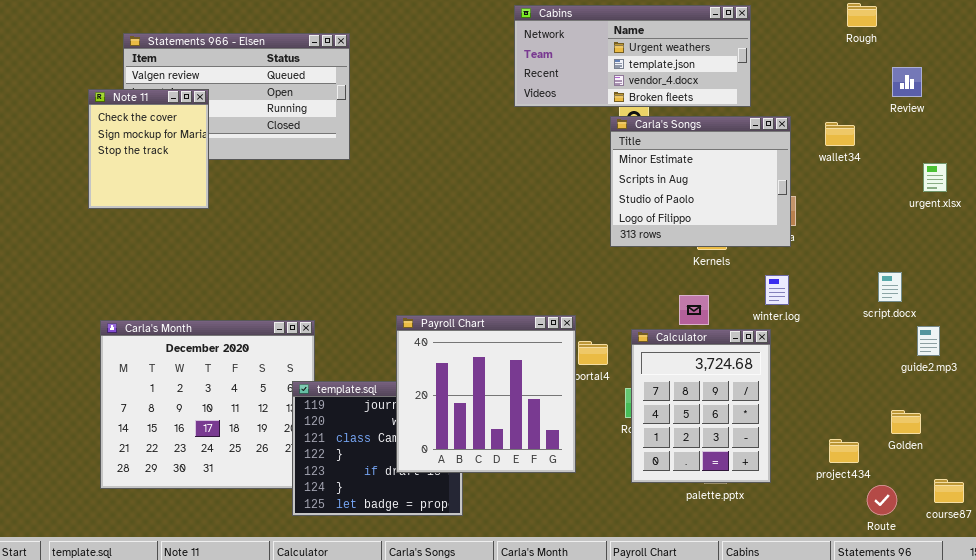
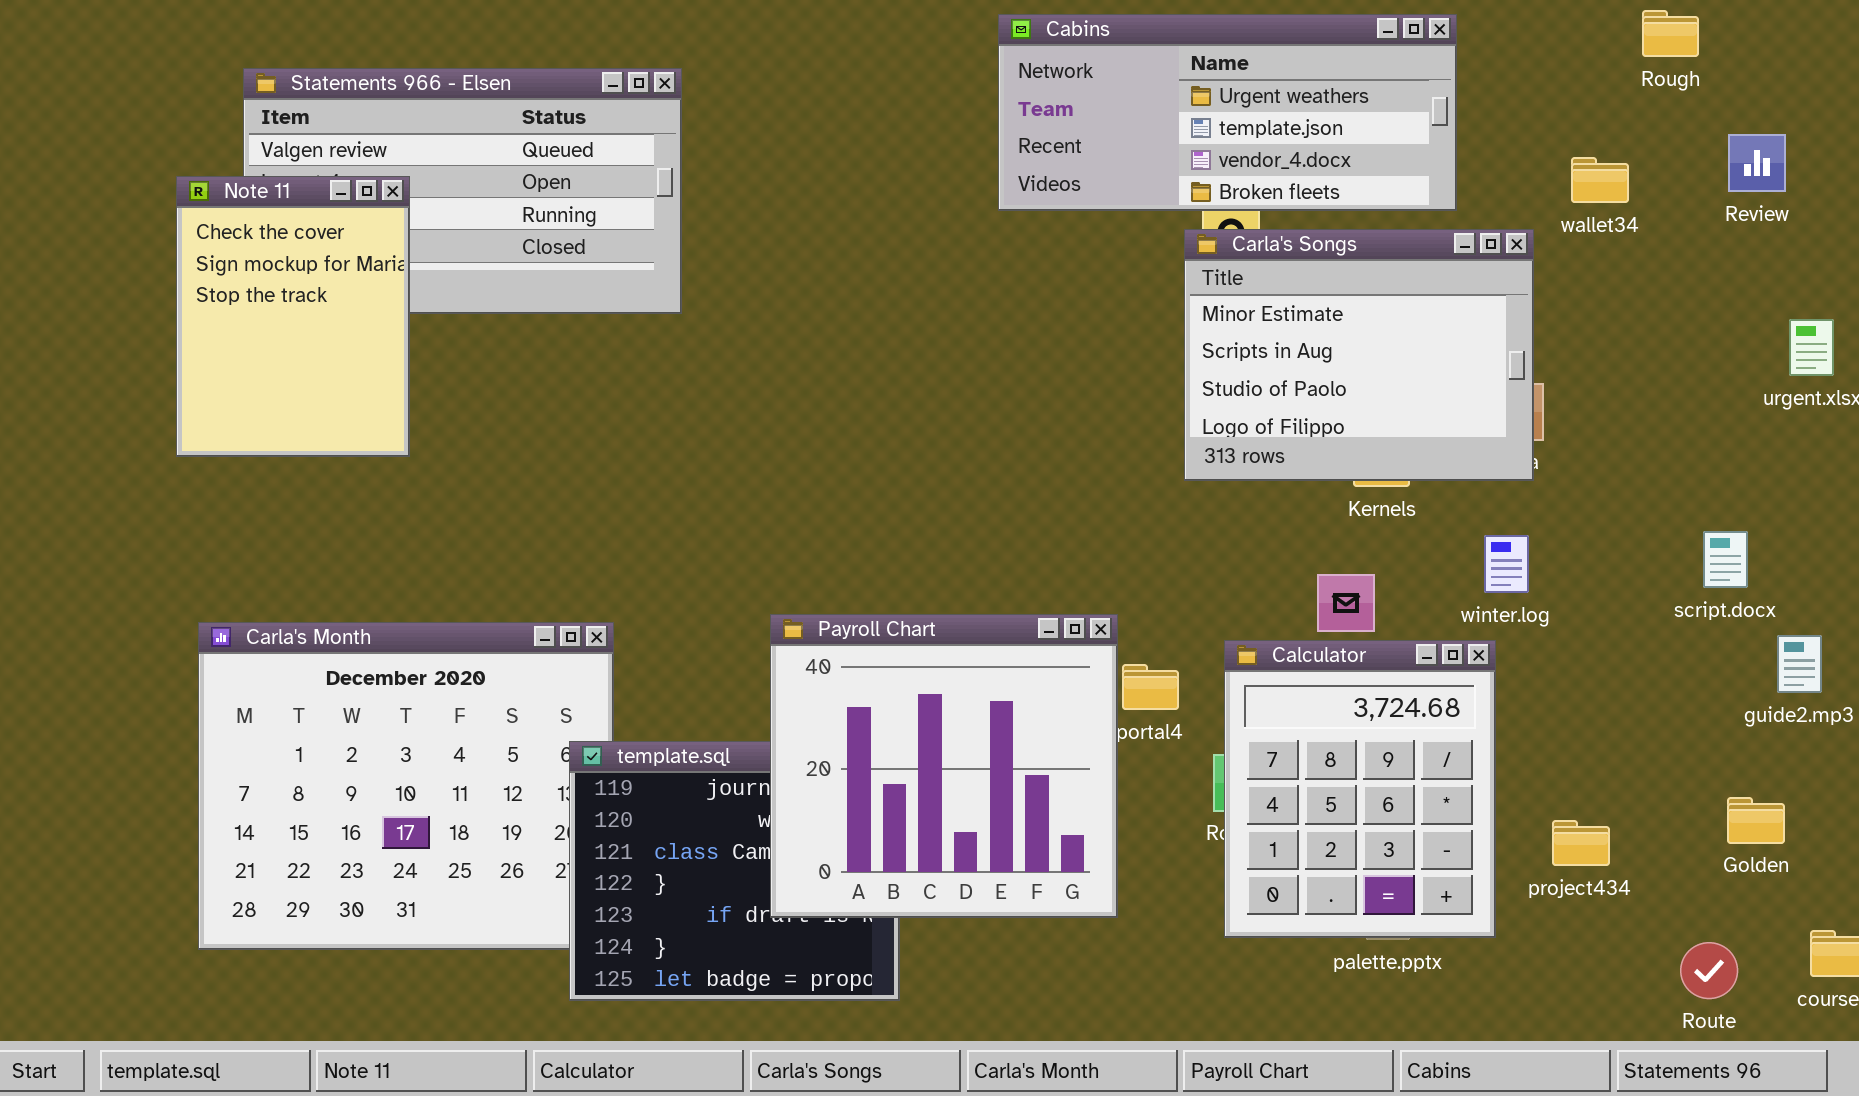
Note 11: [88,89,209,209] -> [176,176,410,457], resized
wallet34: [825,122,855,146] -> [1571,157,1629,203], moved
project434: [829,439,859,463] -> [1552,820,1610,866], moved

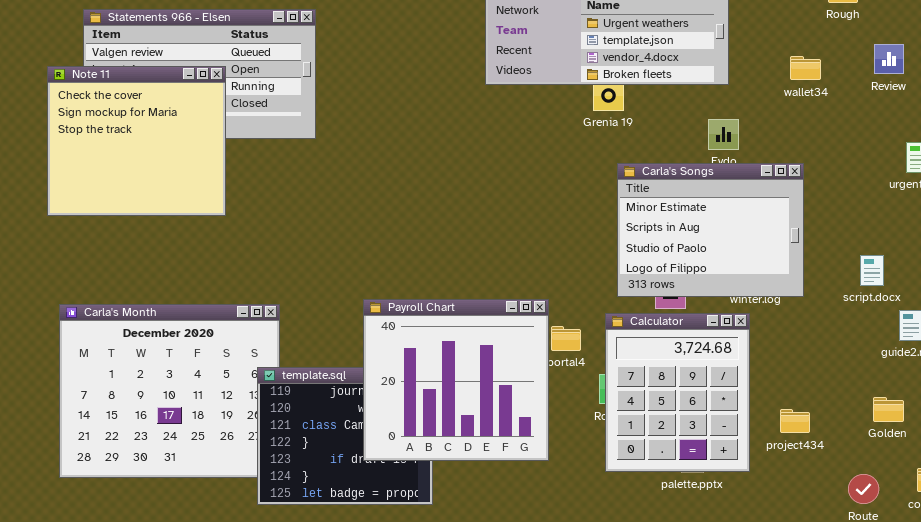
Note 11: [176,176,410,457] -> [47,66,226,216], resized
Carla's Songs: [1184,229,1534,481] -> [617,163,804,297], moved

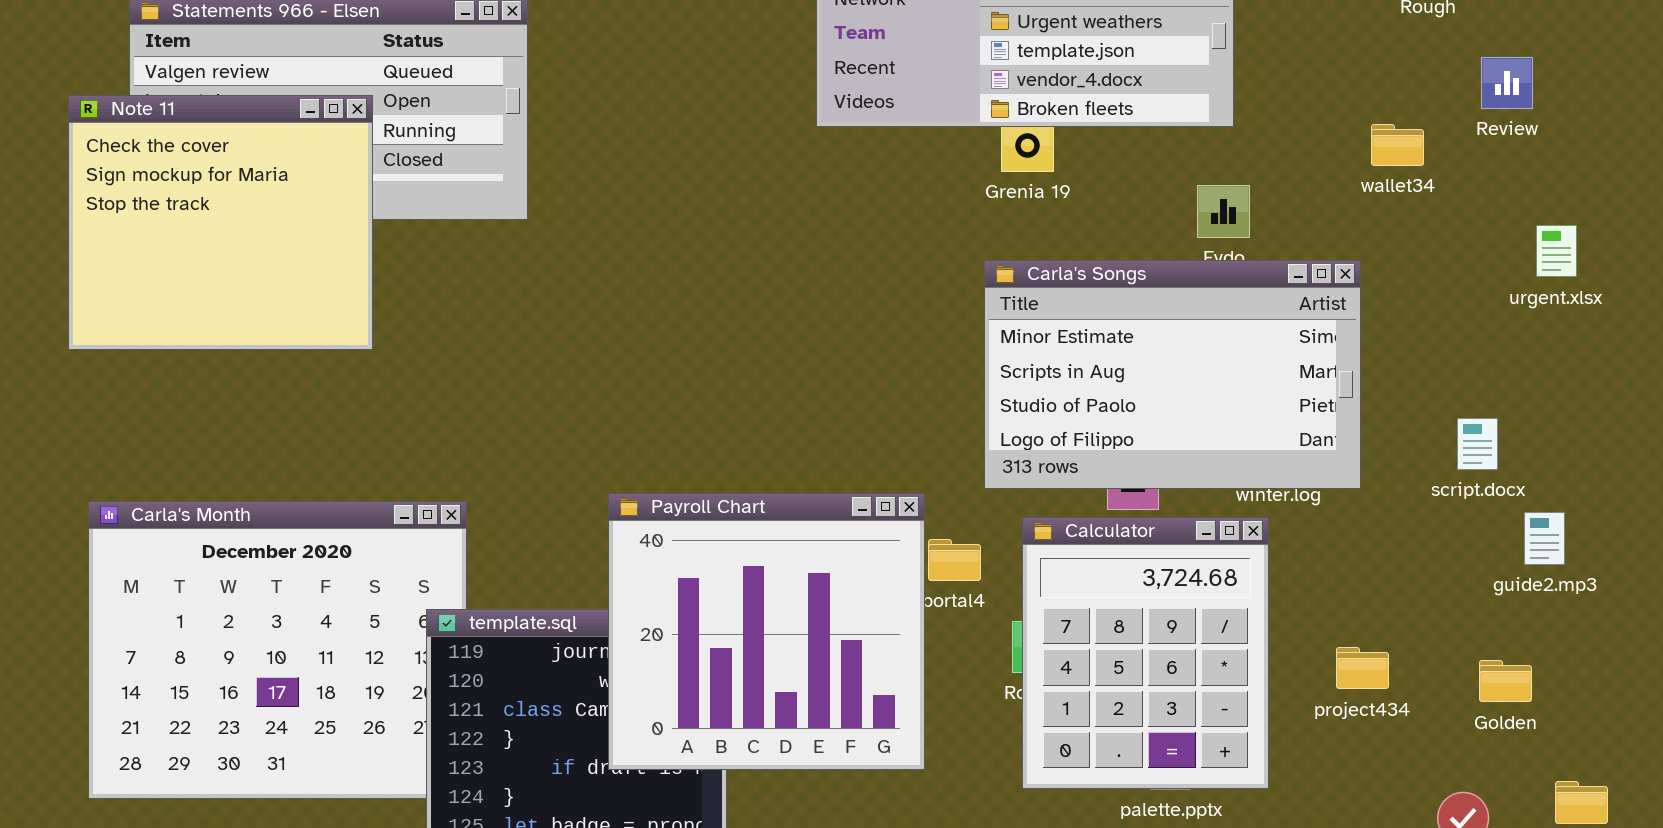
wallet34: [790,56,821,80] -> [1371,124,1424,166], moved
Carla's Songs: [617,163,804,297] -> [984,260,1361,489], resized
project434: [780,409,810,433] -> [1336,647,1389,689], moved

